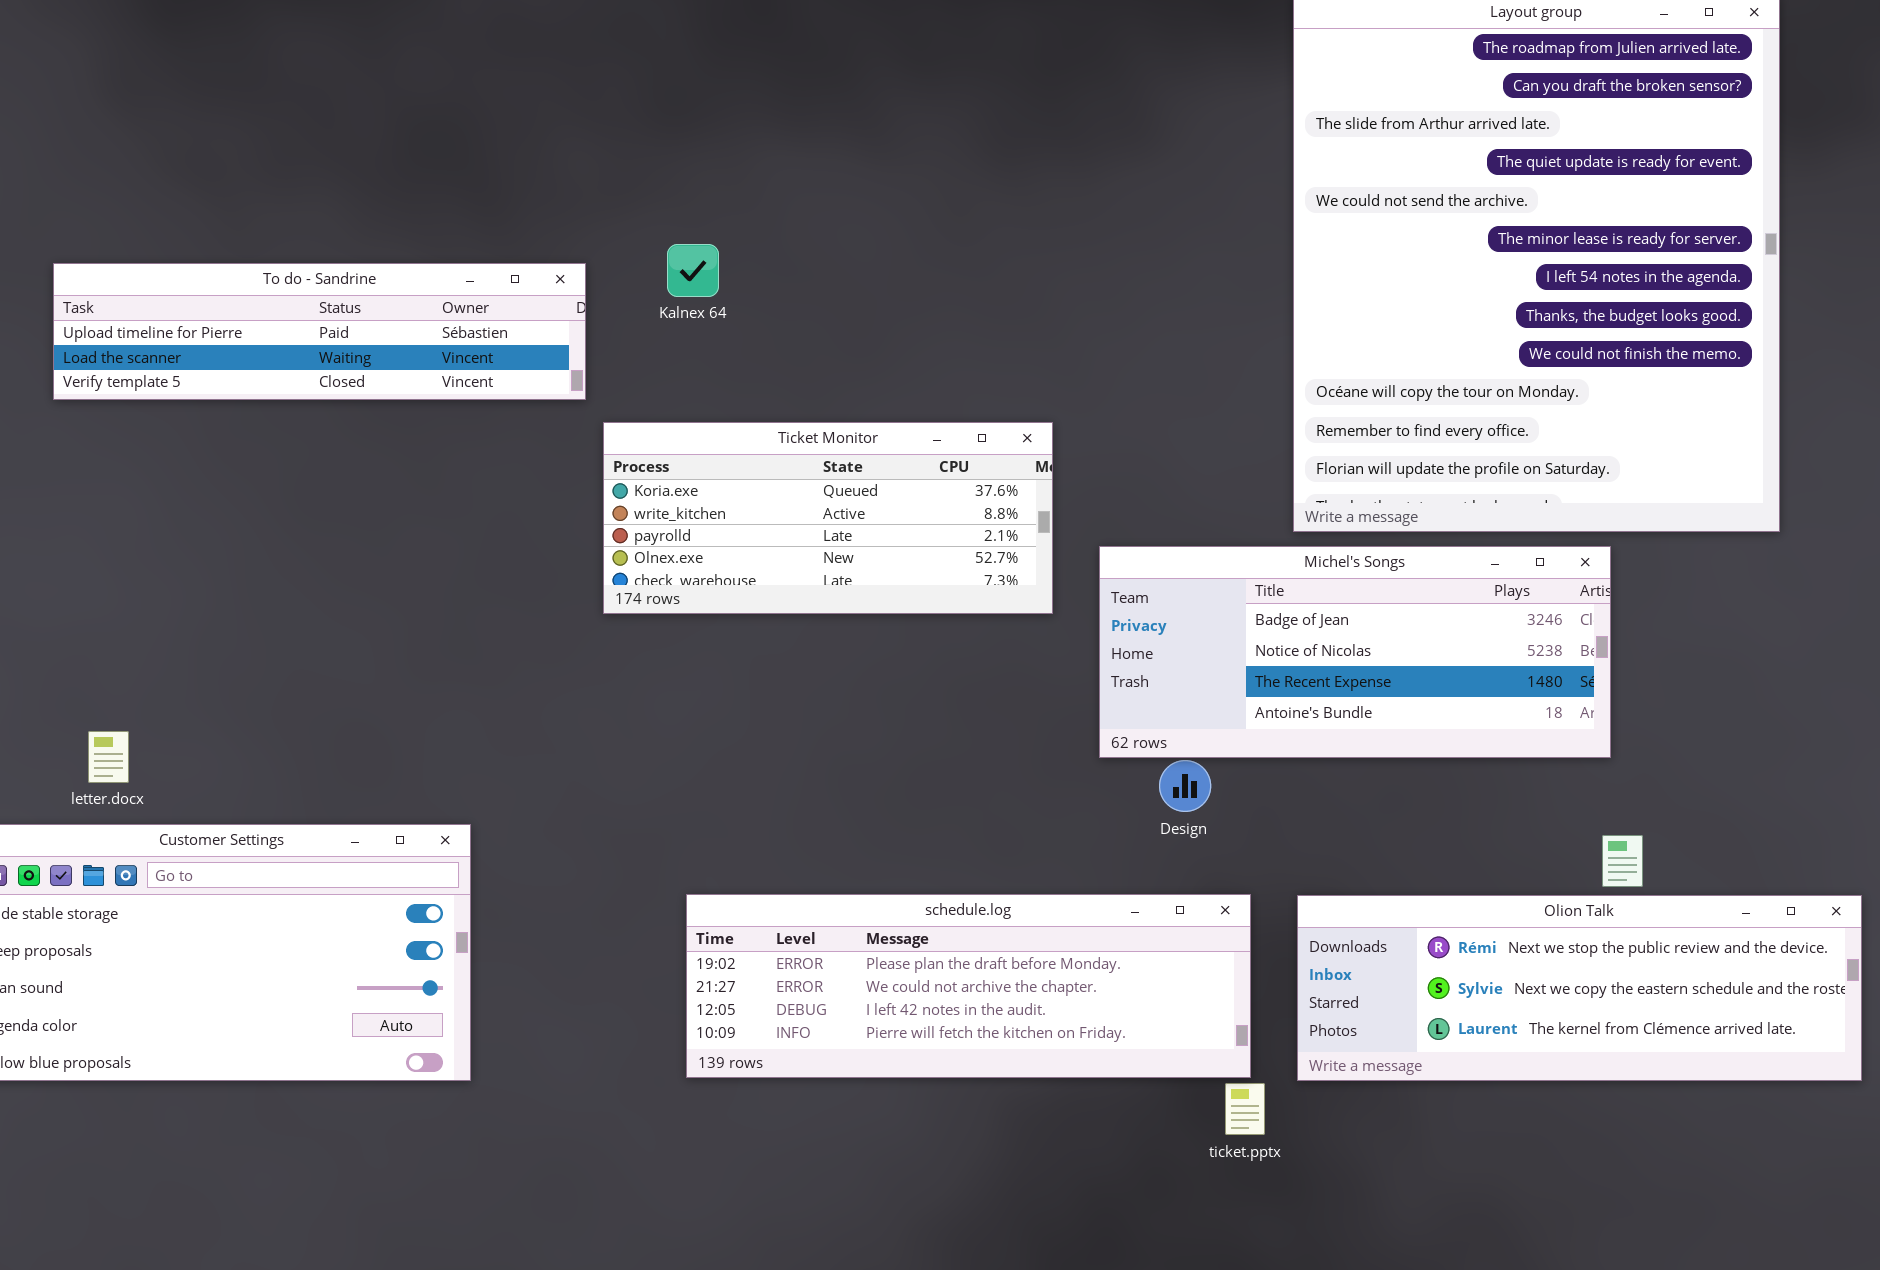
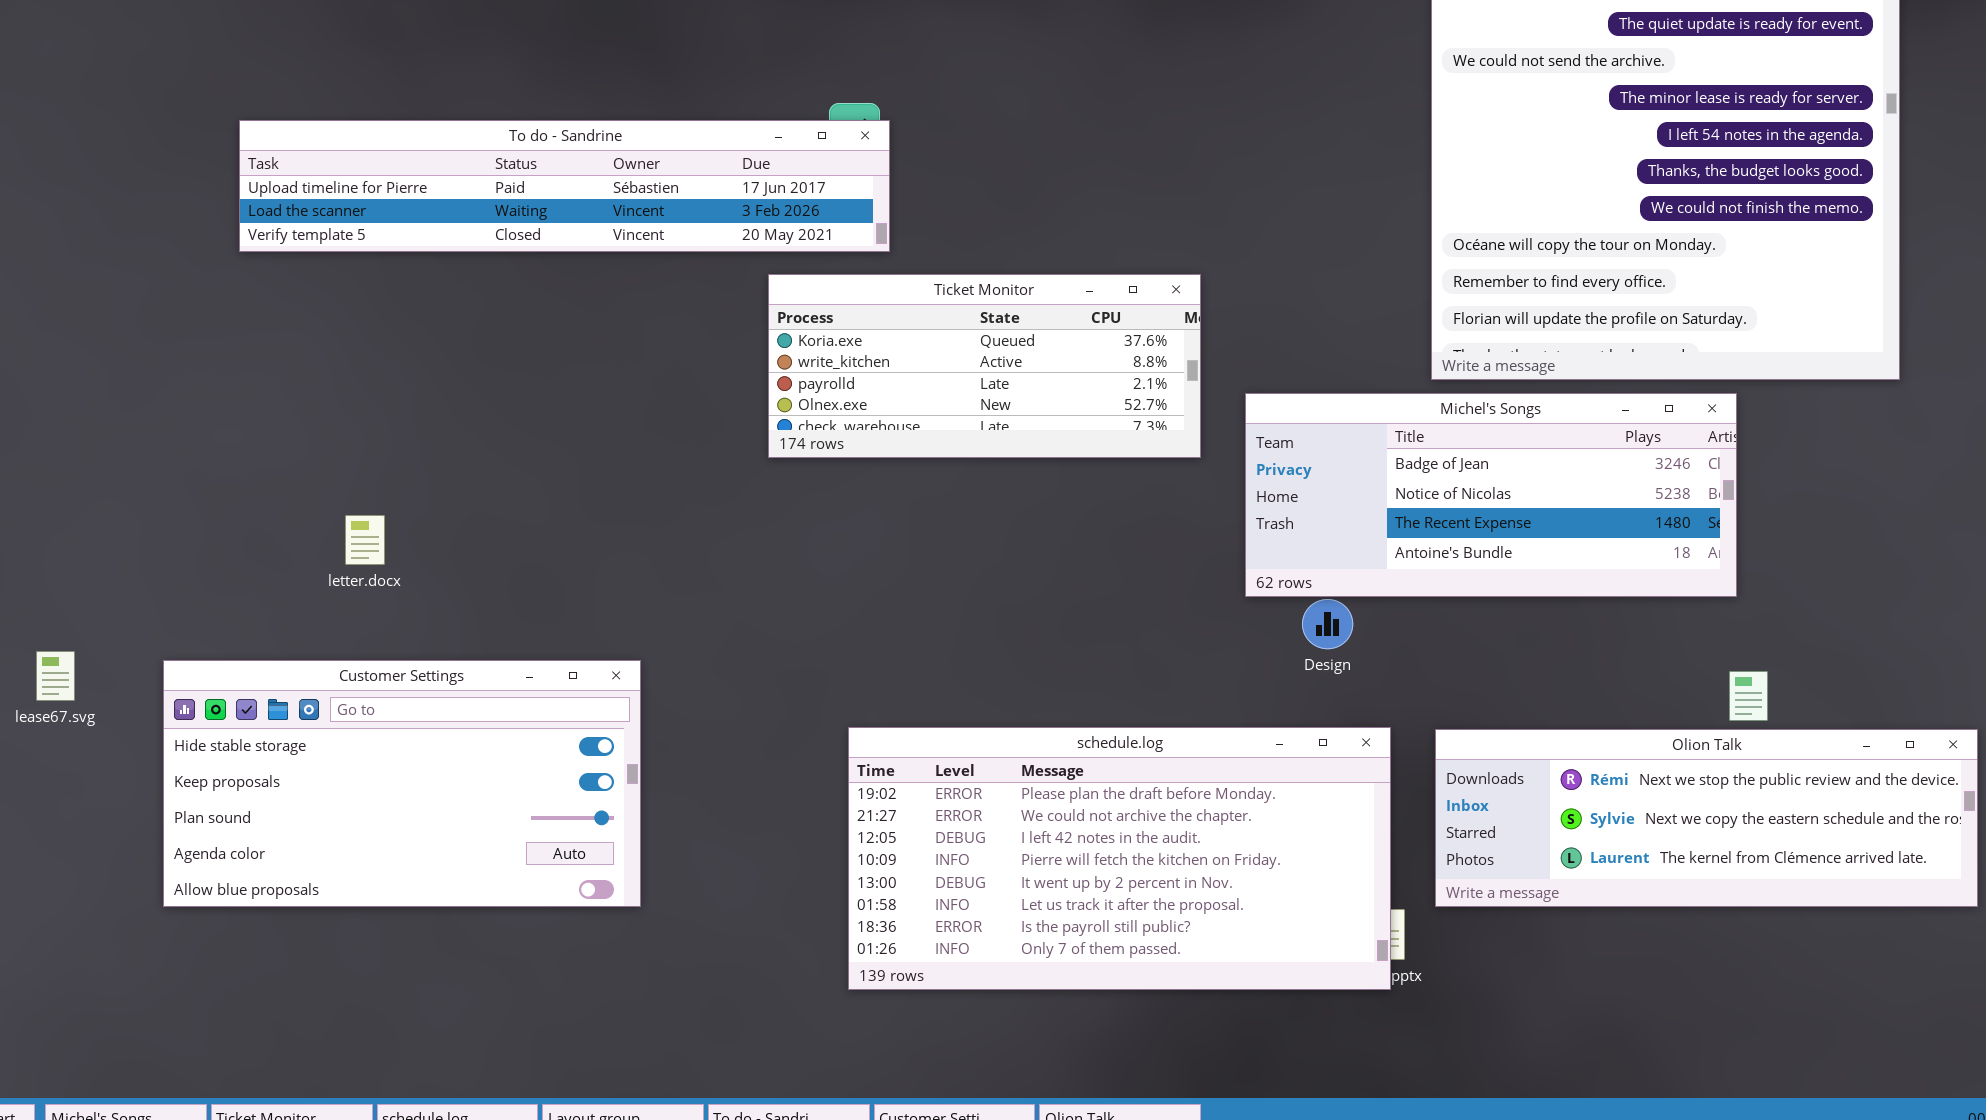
To do - Sandrine: [53,263,586,400] -> [239,120,890,252], resized
letter.docx: [88,731,129,783] -> [345,515,385,565], moved
schedule.log: [686,894,1251,1078] -> [848,727,1391,990], resized

